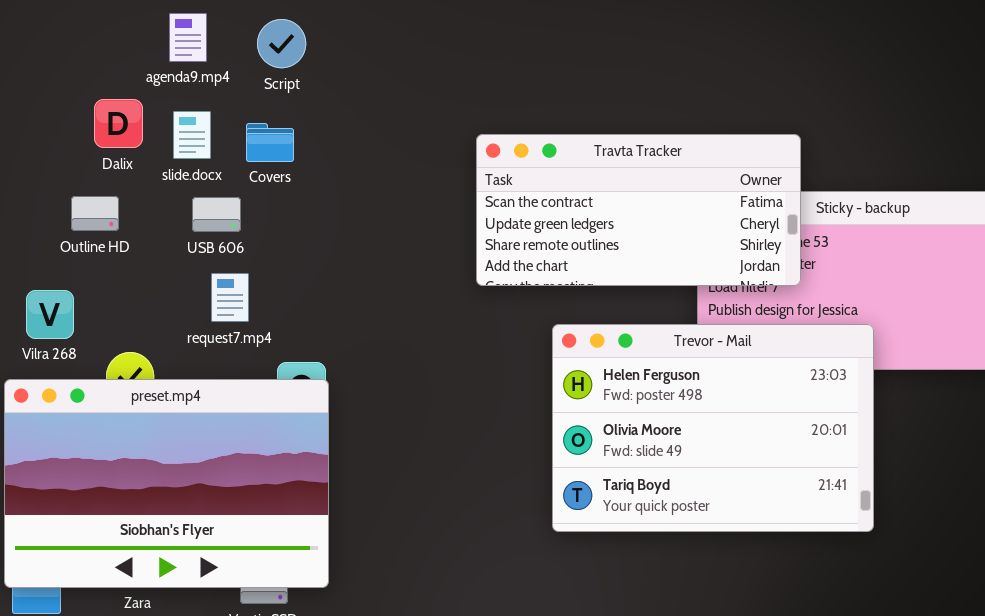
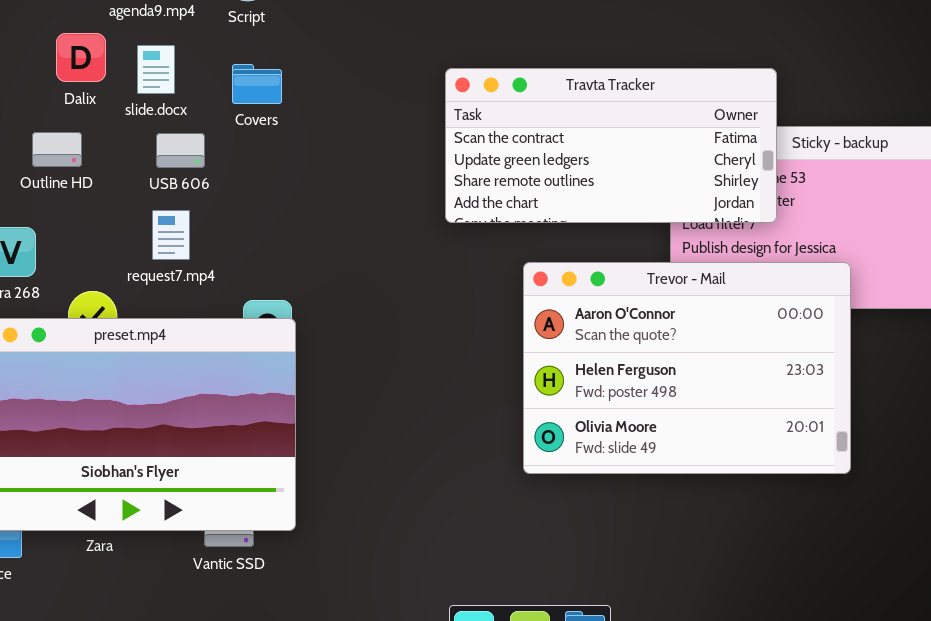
Covers: [246,123,294,162] -> [232,64,282,104], moved
request7.mp4: [211,273,249,322] -> [152,210,190,260], moved
Trevor - Mail: [552,324,874,532] -> [523,262,851,474], scrolled up 1 row

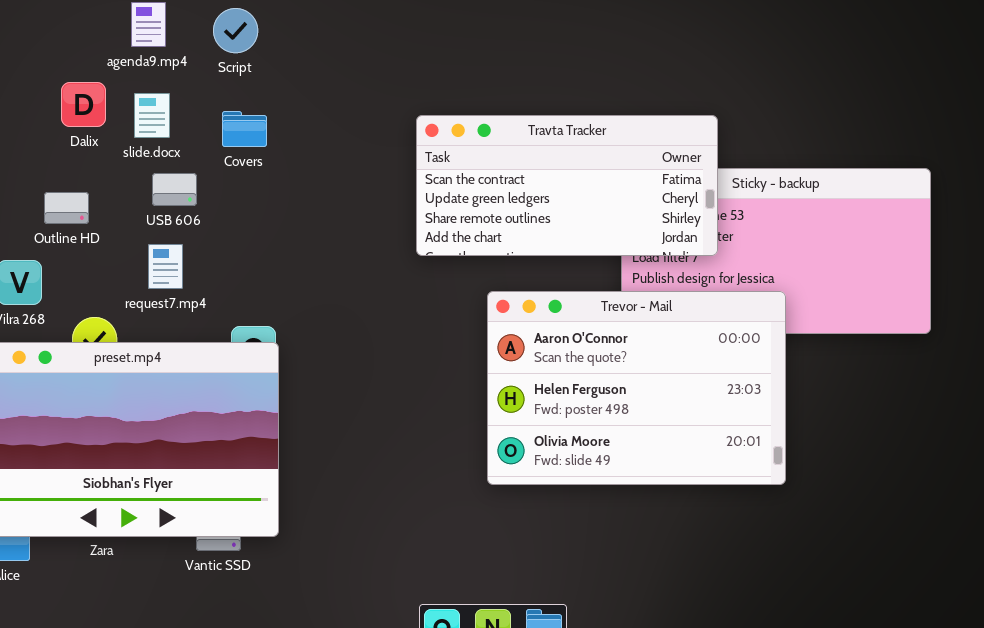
Outline HD: [32,132,82,167] -> [44,192,89,224], moved

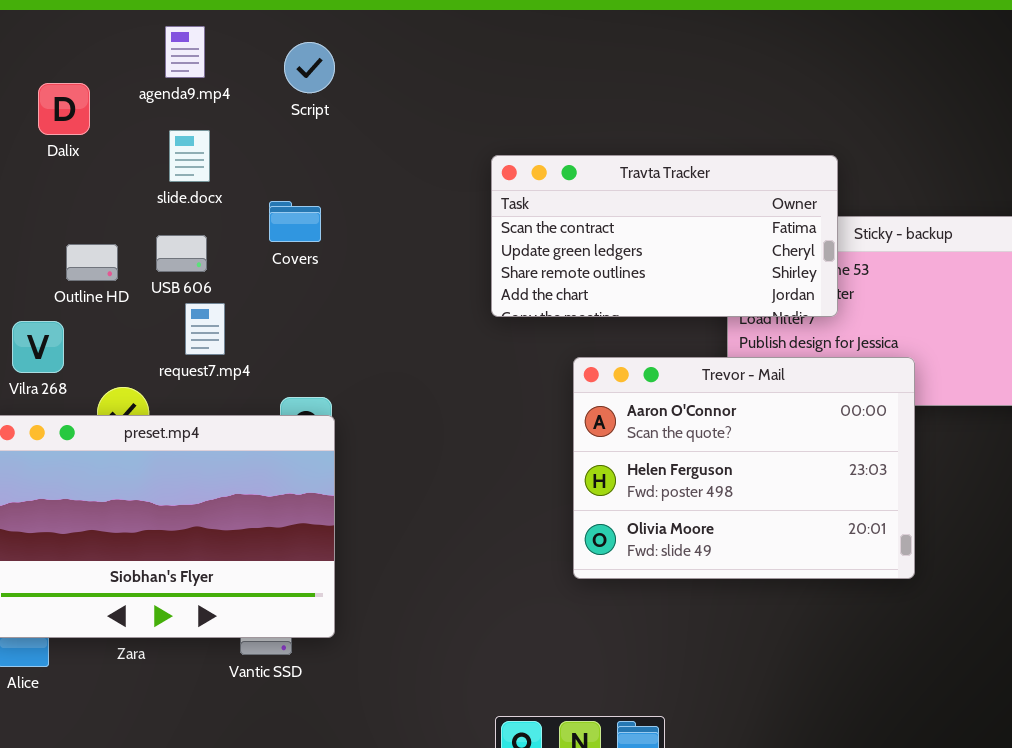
Script: [213,8,258,53] -> [284,42,335,93], moved
Dalix: [61,82,106,127] -> [38,83,90,135], moved
Covers: [222,111,267,147] -> [269,201,321,242], moved
USB 606: [152,173,197,206] -> [156,235,207,272], moved

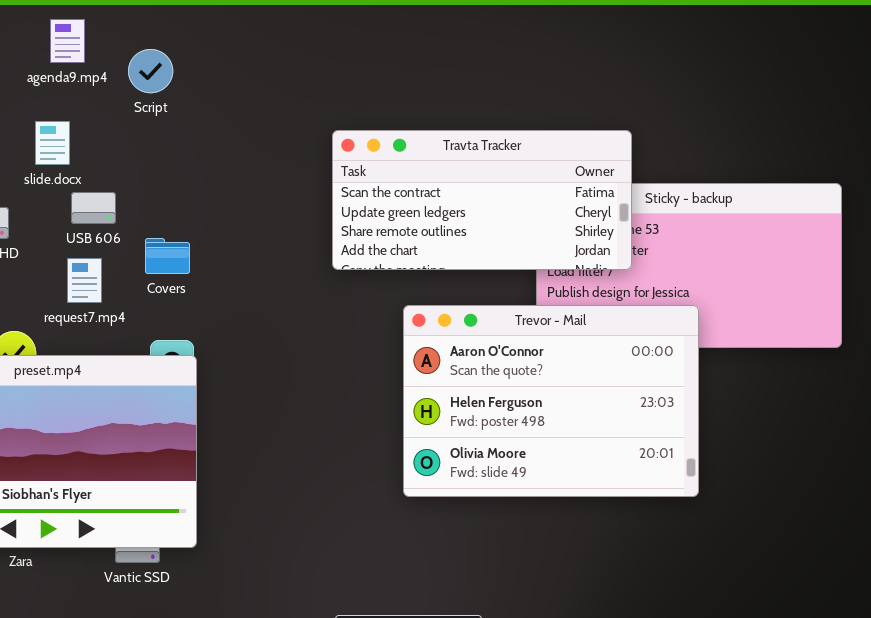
Script: [284,42,335,93] -> [128,49,173,93], moved
slide.docx: [169,130,210,182] -> [35,121,70,165], moved
Covers: [269,201,321,242] -> [145,238,190,274], moved
USB 606: [156,235,207,272] -> [71,192,116,224], moved

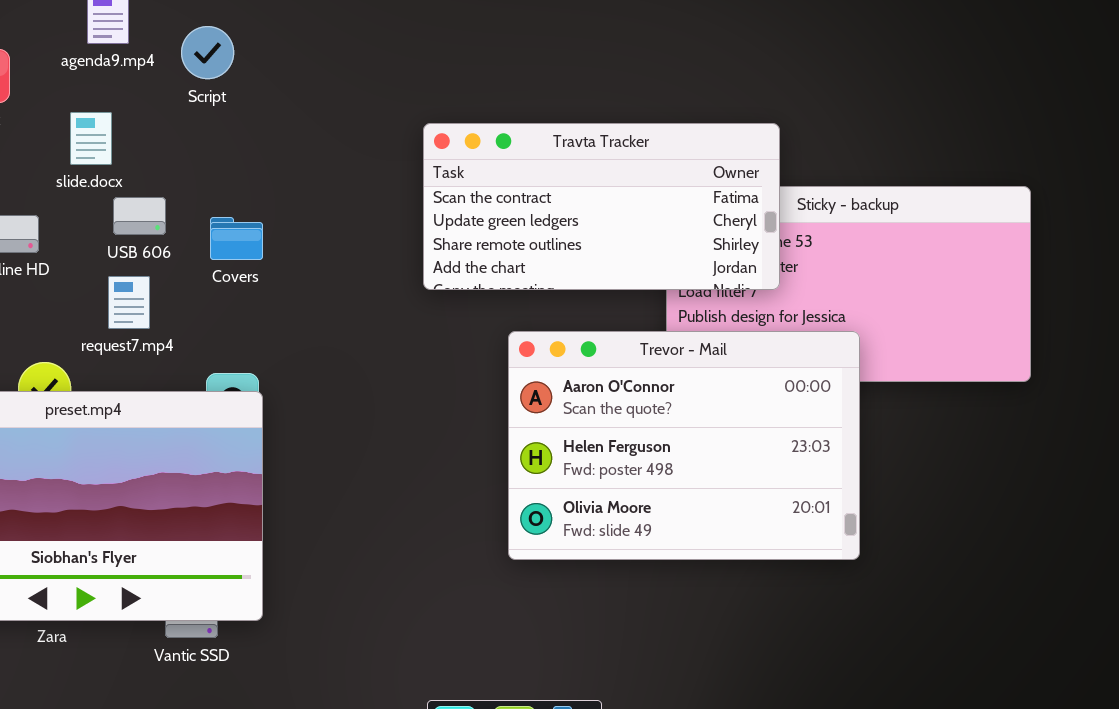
Covers: [145,238,190,274] -> [210,217,263,260], moved

